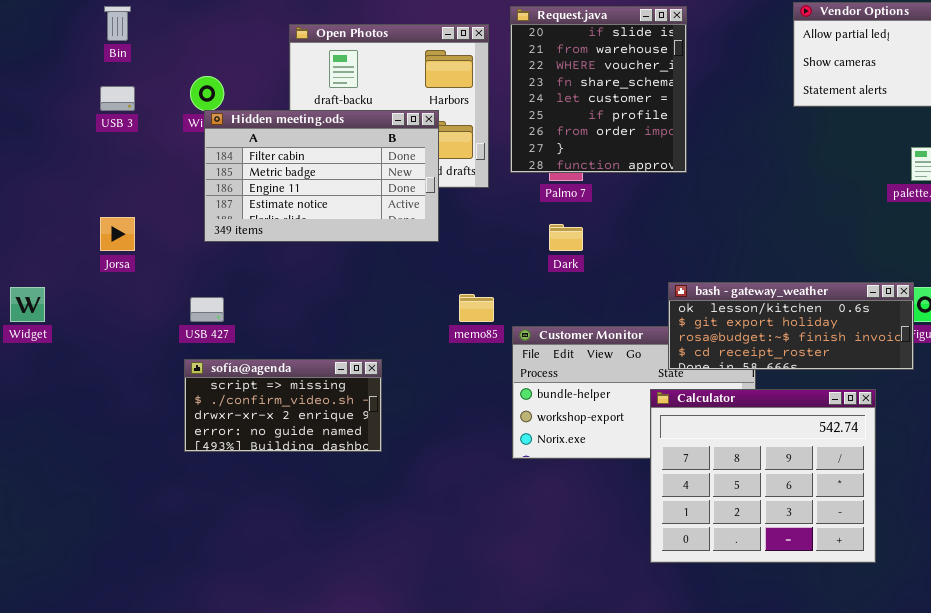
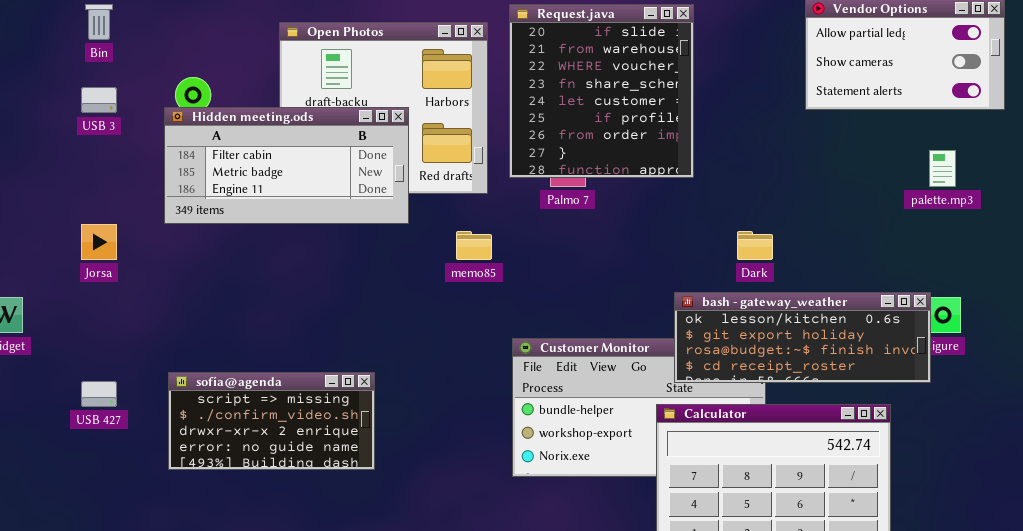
Hidden meeting.ods: [204,110,439,242] -> [164,107,409,224], moved, resized
Dark: [549,224,583,251] -> [737,231,773,260], moved
memo85: [459,294,494,322] -> [456,231,492,260], moved
USB 427: [190,297,224,322] -> [81,381,117,407], moved

